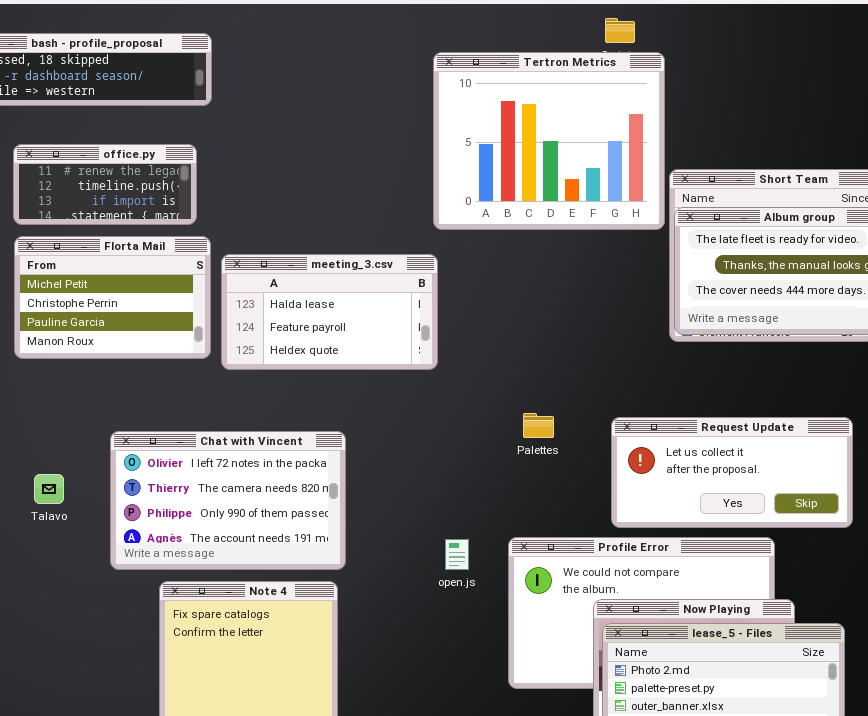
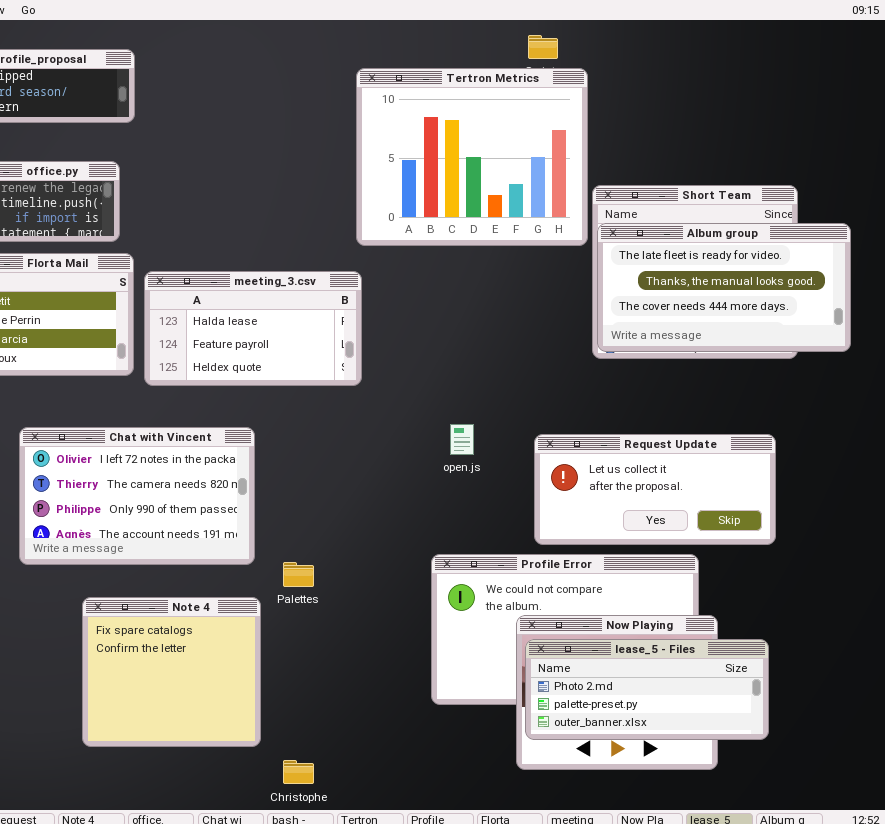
Palettes: [523,413,554,438] -> [283,562,314,587], moved
Chat with Vincent: [110,431,346,570] -> [19,427,255,565], moved
open.js: [445,539,469,570] -> [450,424,474,455], moved

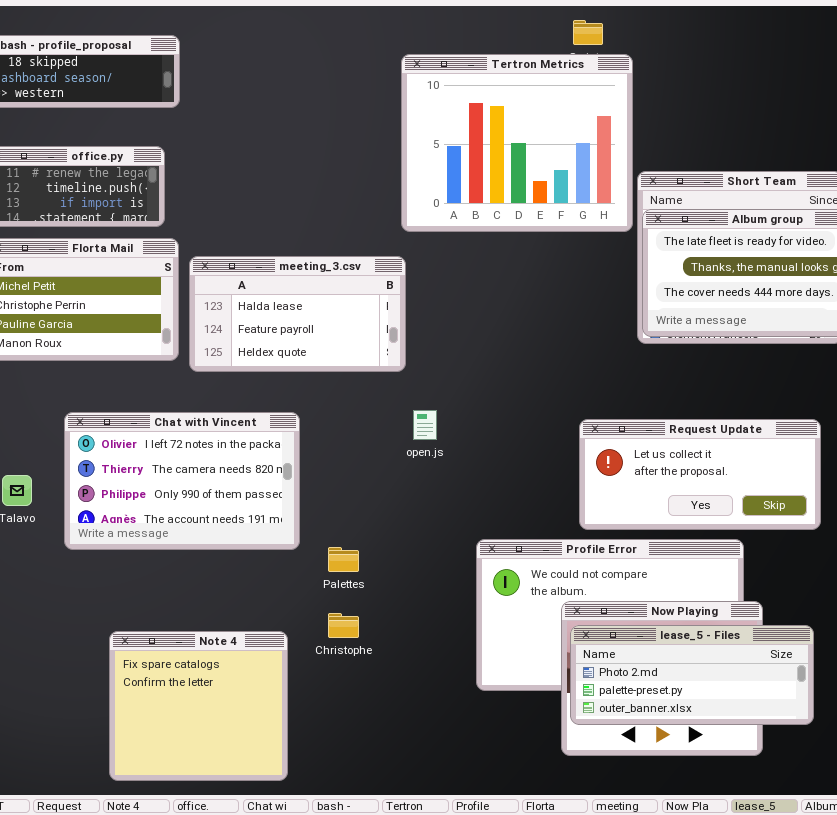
open.js: [450,424,474,455] -> [413,410,437,440], moved
Note 4: [82,597,261,747] -> [109,631,288,781], moved
Christophe: [283,760,314,784] -> [328,613,359,638], moved

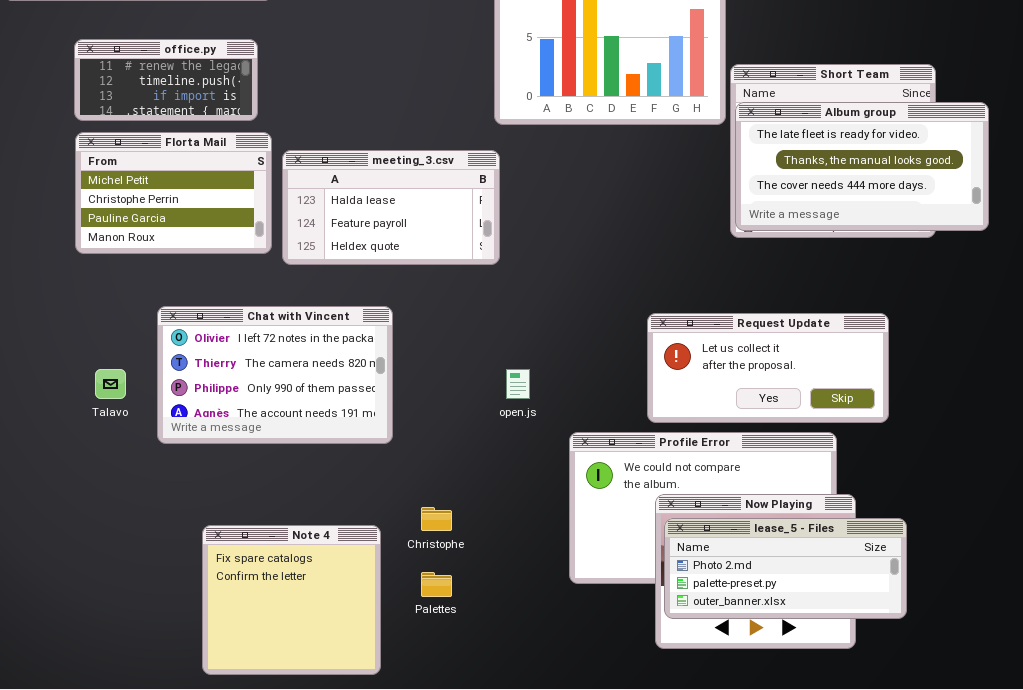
open.js: [413,410,437,440] -> [506,369,530,399], moved
Request Update: [579,419,821,530] -> [647,313,889,423], moved
Palettes: [328,547,359,572] -> [421,572,452,597], moved

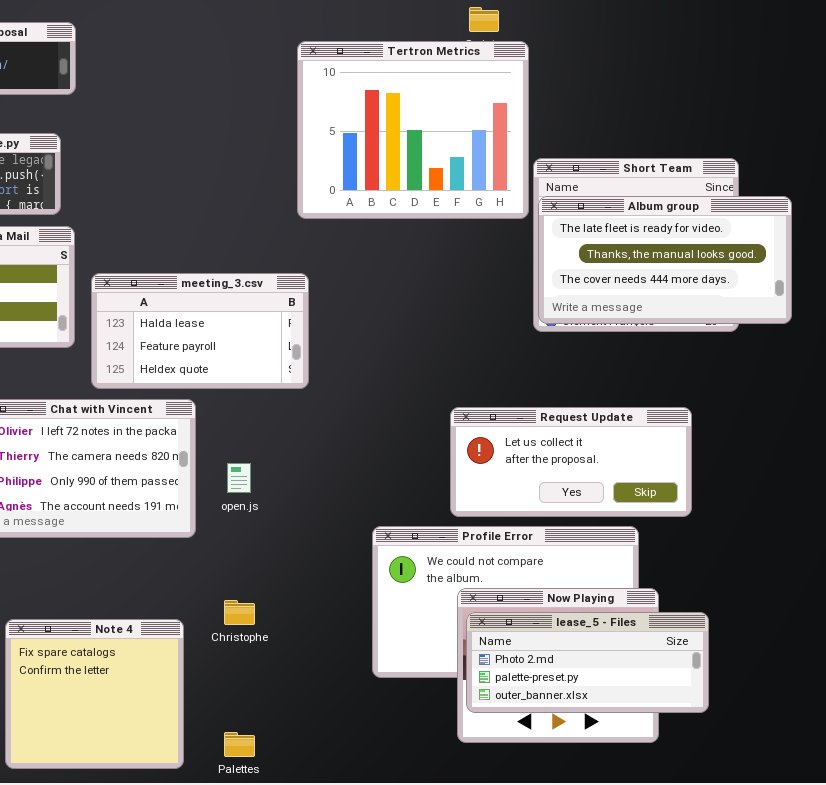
meeting_3.csv: [282,150,500,265] -> [91,273,309,389], moved
open.js: [506,369,530,399] -> [227,463,251,493], moved
Palettes: [421,572,452,597] -> [224,732,255,757], moved

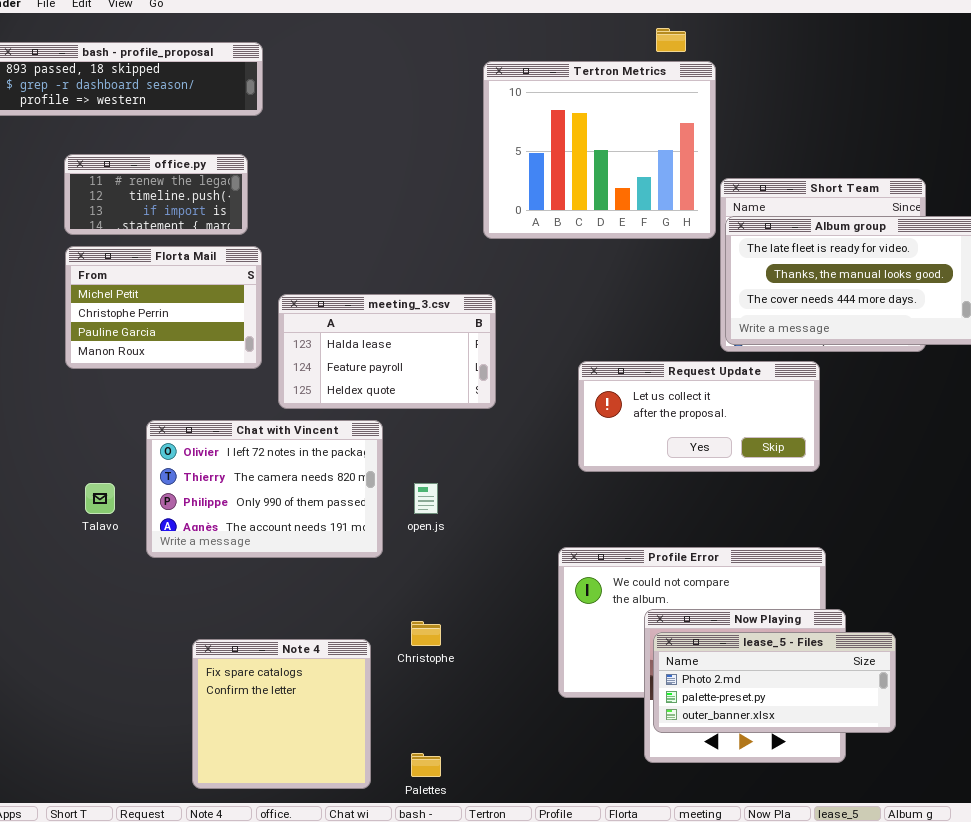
Request Update: [450,407,692,517] -> [578,361,820,472], moved

